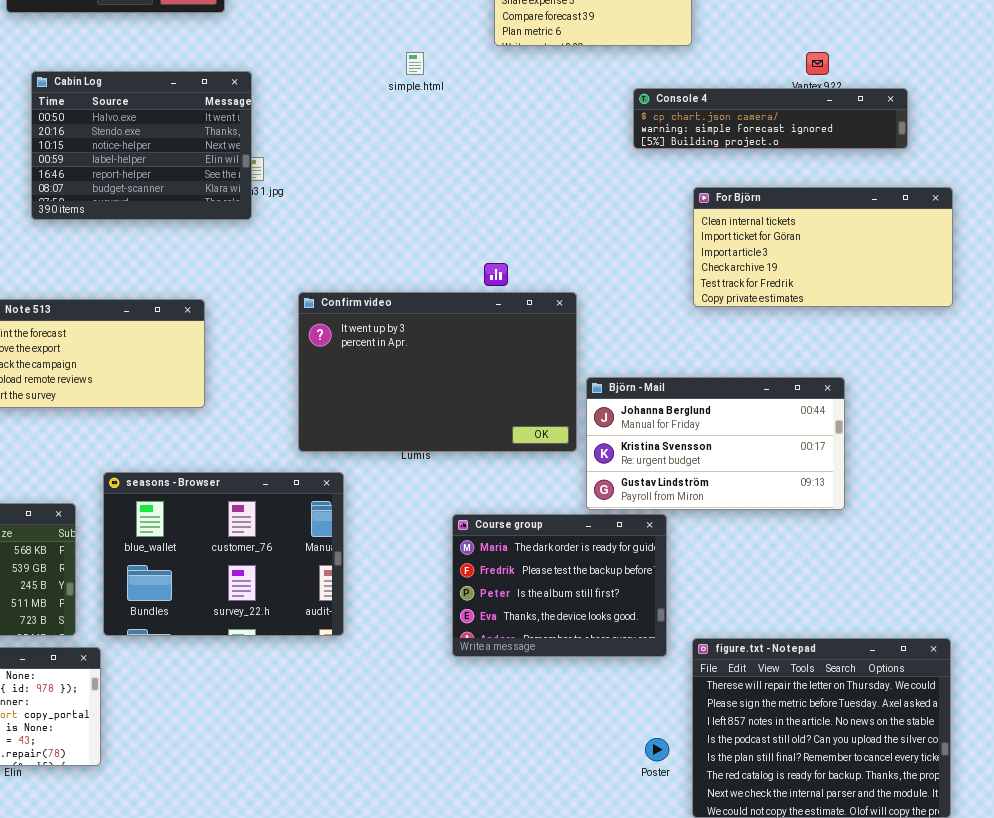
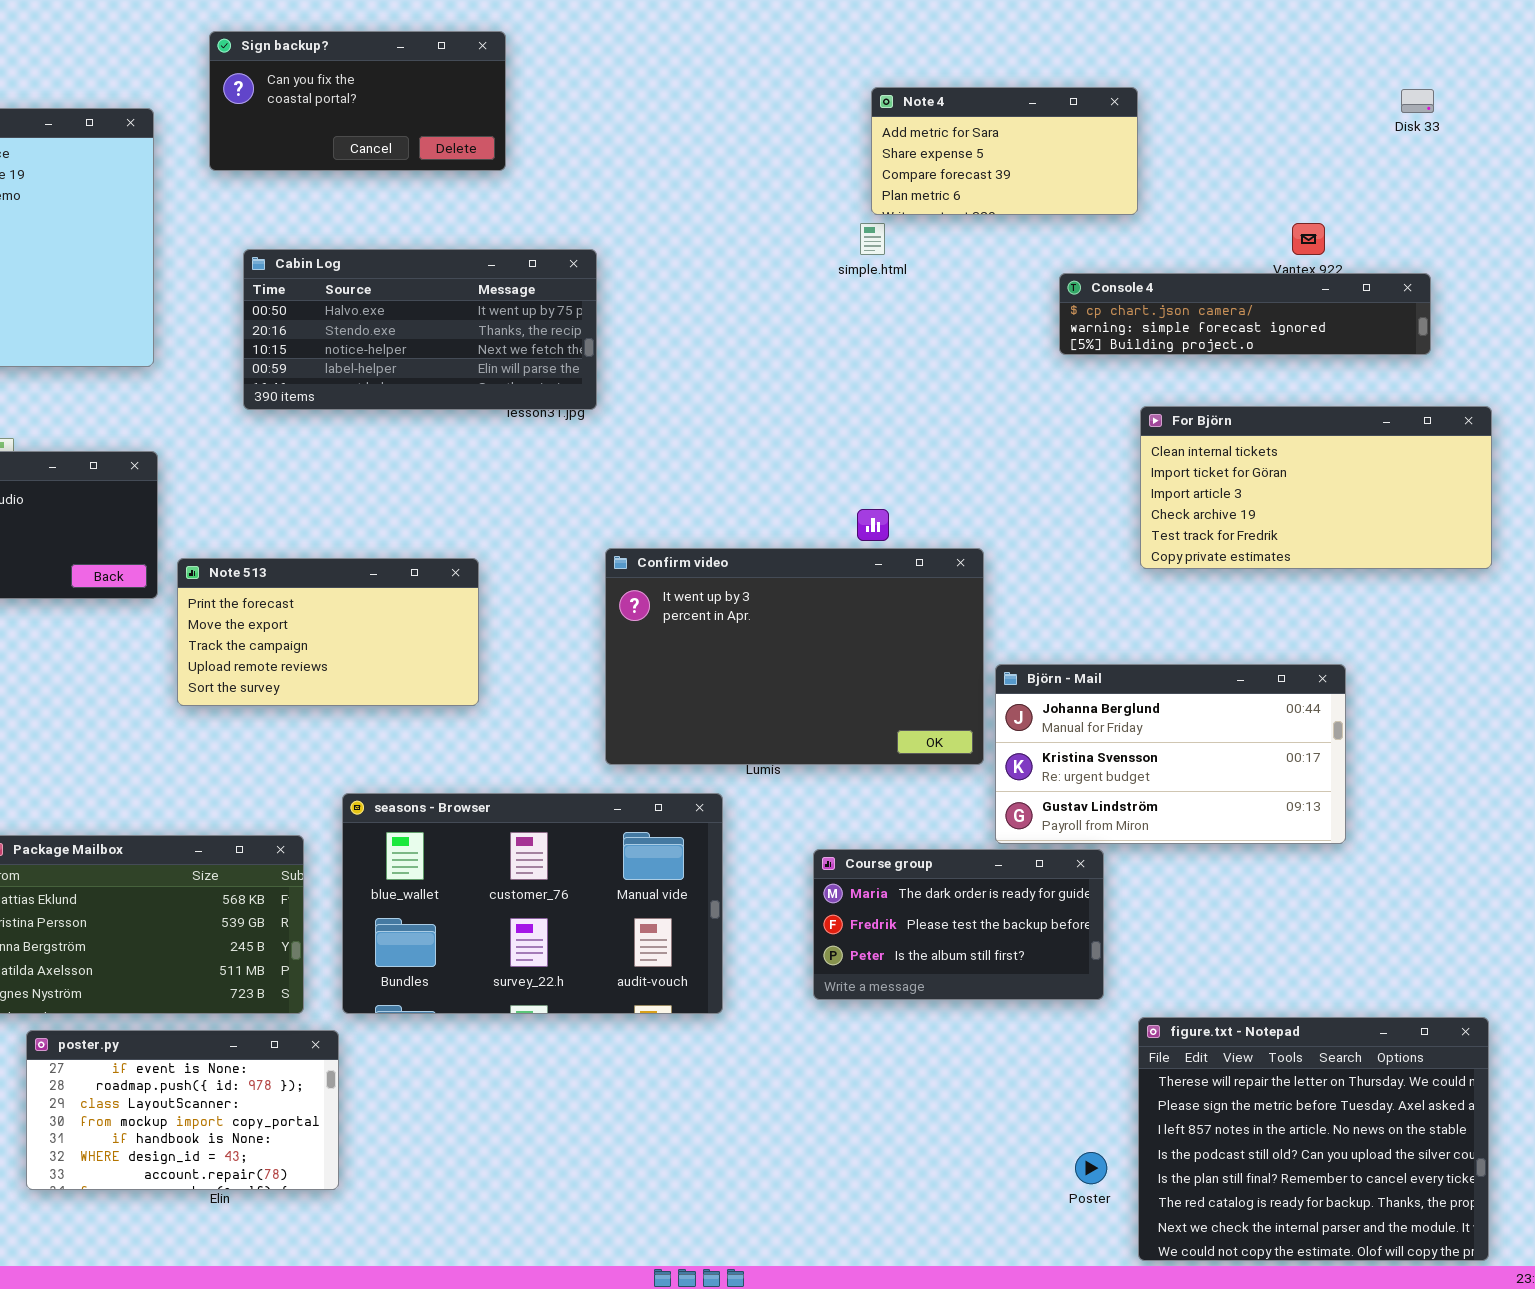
simple.html: [406,52,424,75] -> [860,223,885,255], moved
Cabin Log: [31,71,252,220] -> [243,249,597,410], resized
seasons - Browser: [103,472,344,636] -> [342,793,723,1014], resized
Course group: [452,514,667,657] -> [813,849,1104,1000], resized

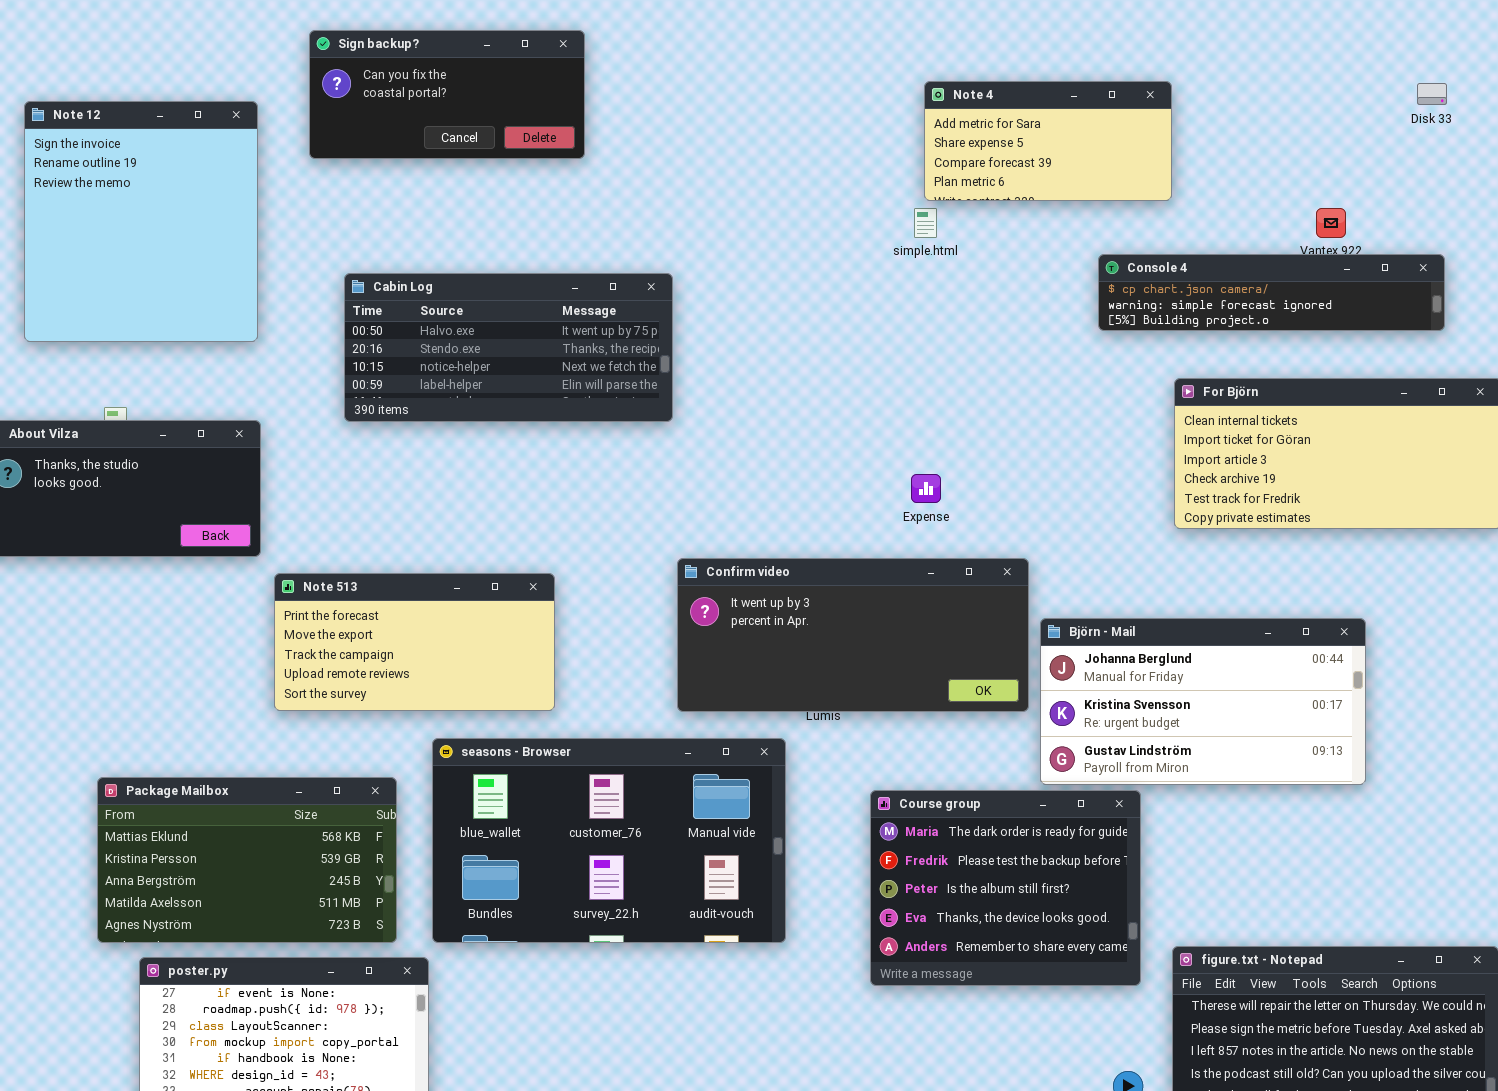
Cabin Log: [243,249,597,410] -> [344,273,673,422], moved
Confirm video: [605,548,984,765] -> [677,558,1029,712], resized
Note 513: [177,558,479,706] -> [274,573,555,711], moved
Course group: [813,849,1104,1000] -> [870,790,1141,986], resized

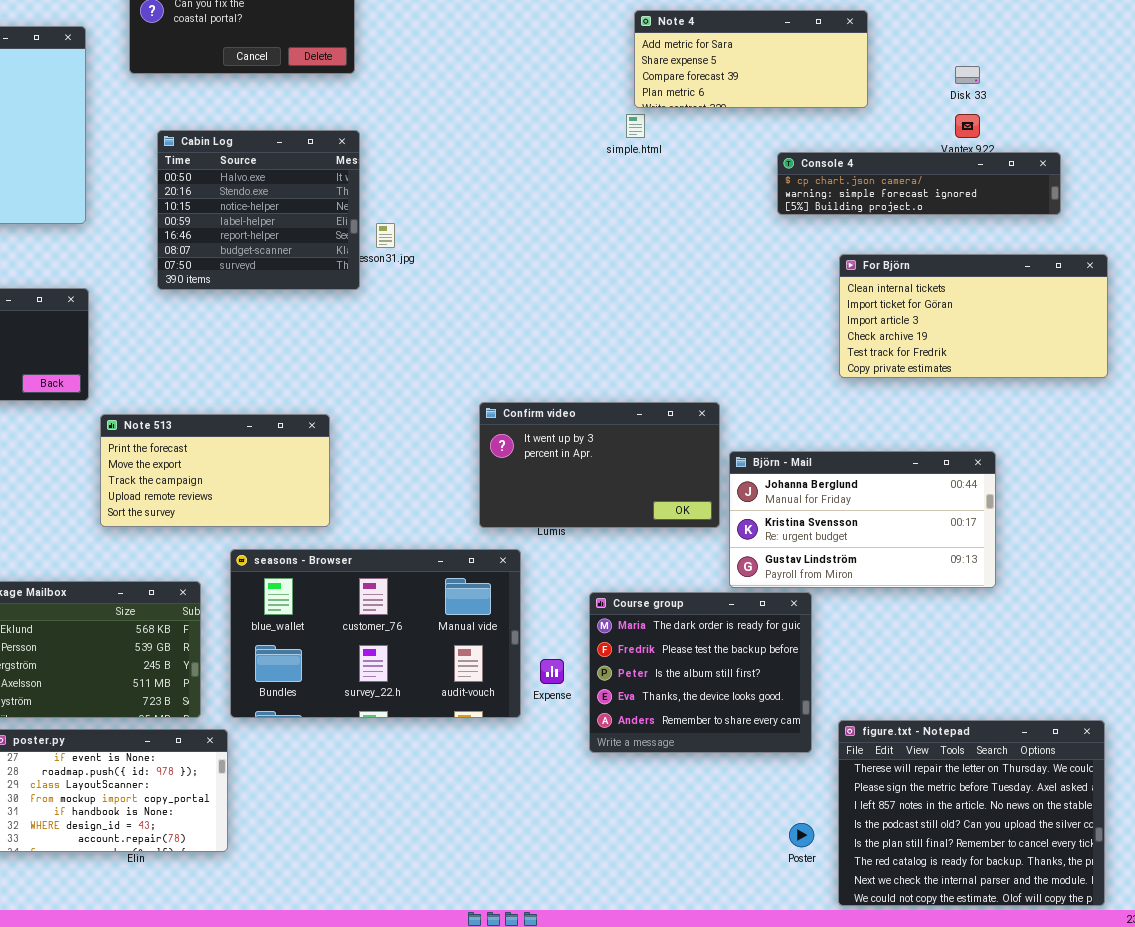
Note 4: [924,81,1172,201] -> [634,10,868,108], resized
Disk 33: [1417,83,1447,105] -> [955,66,980,84], moved
Cabin Log: [344,273,673,422] -> [157,130,360,290], resized
Expense: [911,474,941,503] -> [540,659,564,684], moved
Confirm video: [677,558,1029,712] -> [479,402,720,528], resized

